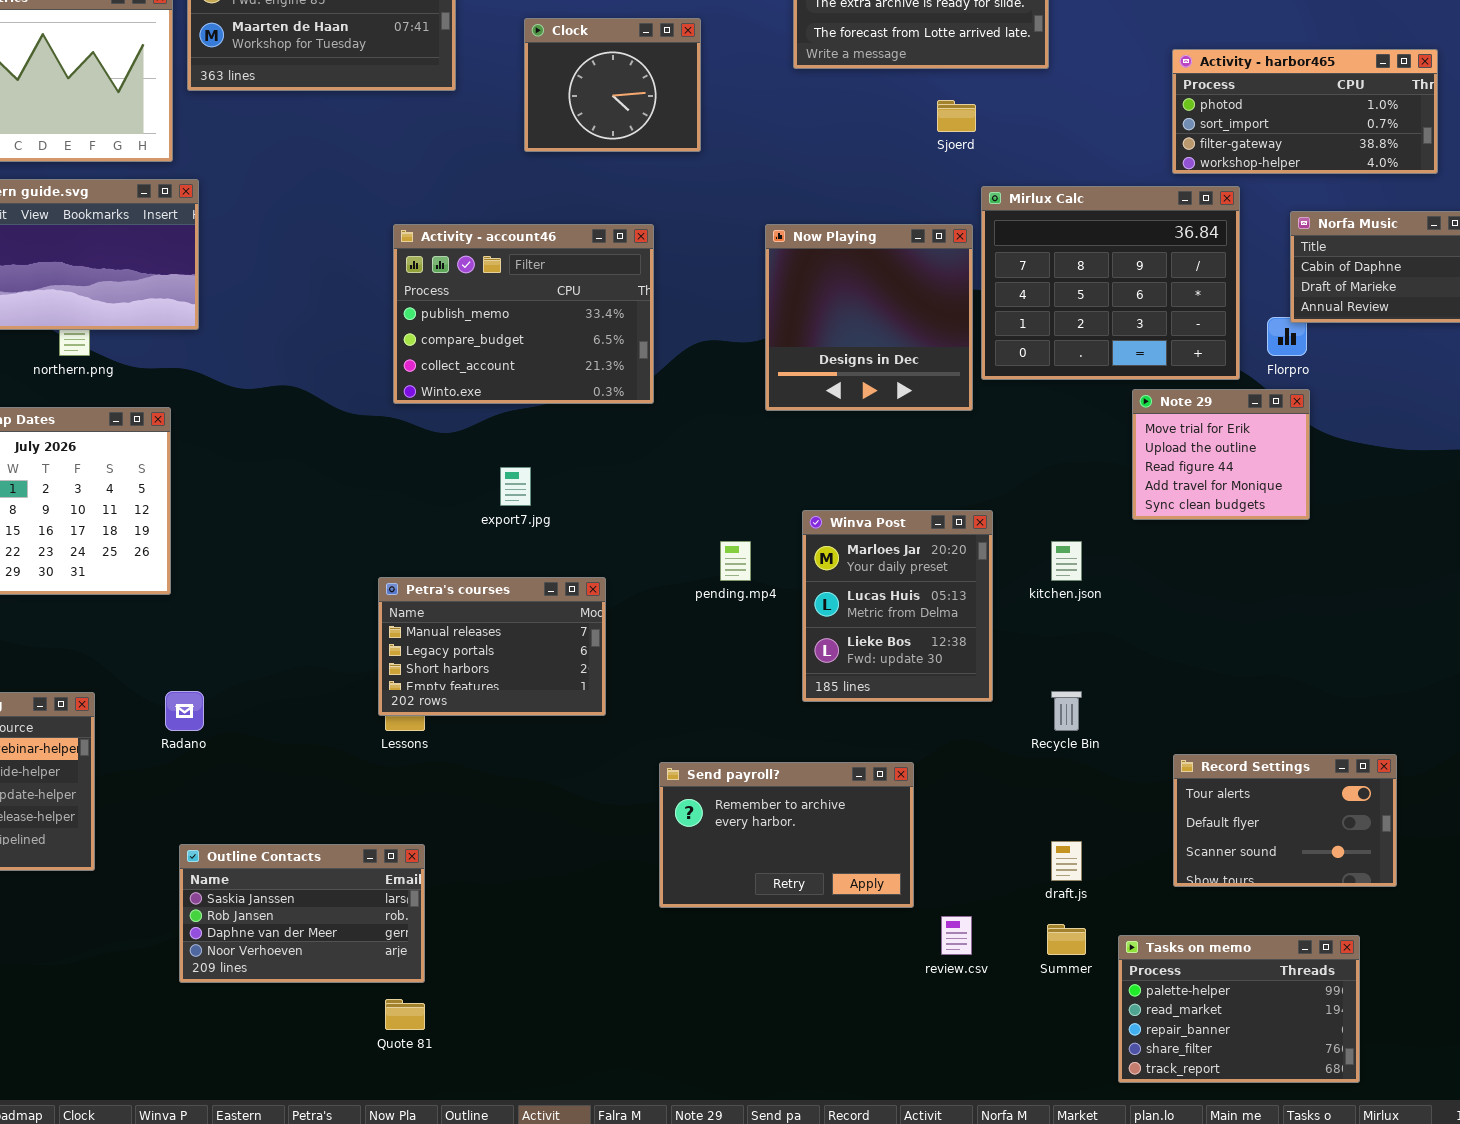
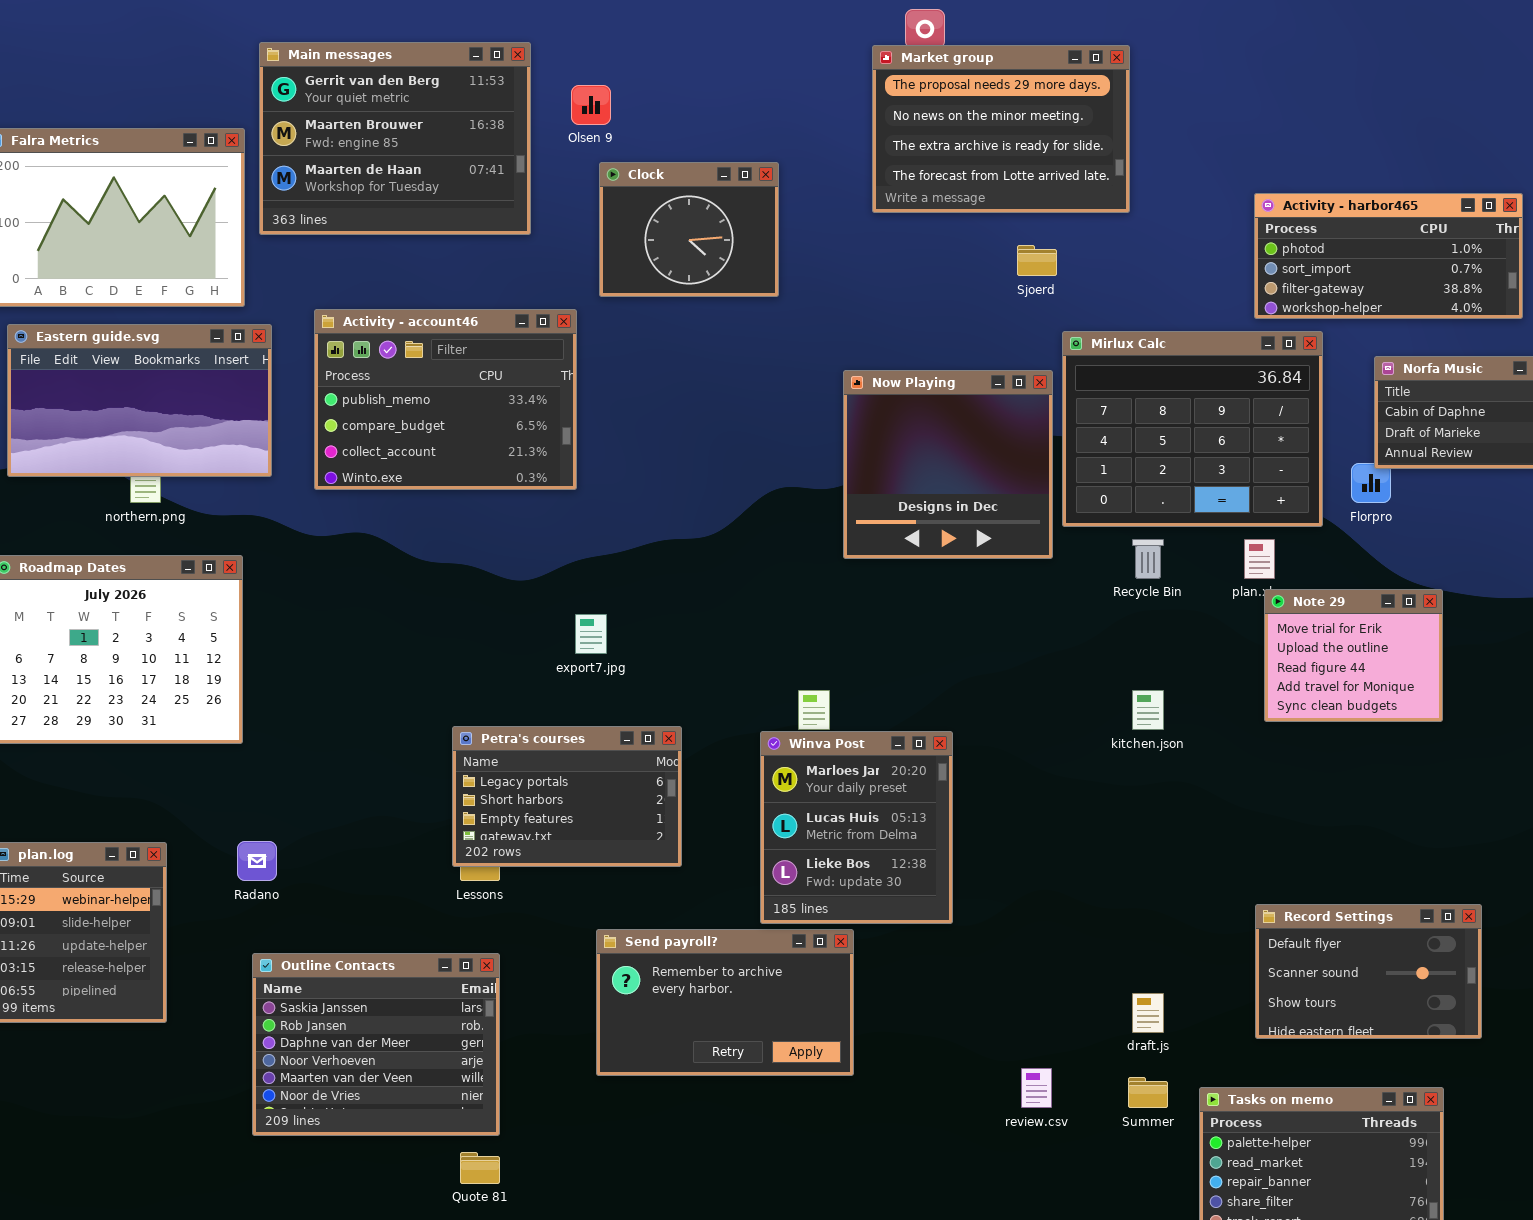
Activity - account46: [393,224,654,404] -> [314,309,577,490], moved
Note 29: [1132,389,1310,520] -> [1264,589,1443,722], moved
Winva Post: [802,510,993,702] -> [760,731,953,924], moved
Petra's courses: [378,577,606,716] -> [452,726,682,867], scrolled down 1 row
Recycle Bin: [1051,691,1082,731] -> [1132,539,1164,579], moved
Record Settings: [1173,754,1397,887] -> [1255,904,1482,1039], scrolled down 1 row
Send payroll?: [659,762,914,908] -> [596,929,854,1076], moved
Outline Contacts: [179,844,425,983] -> [252,953,500,1136], resized

